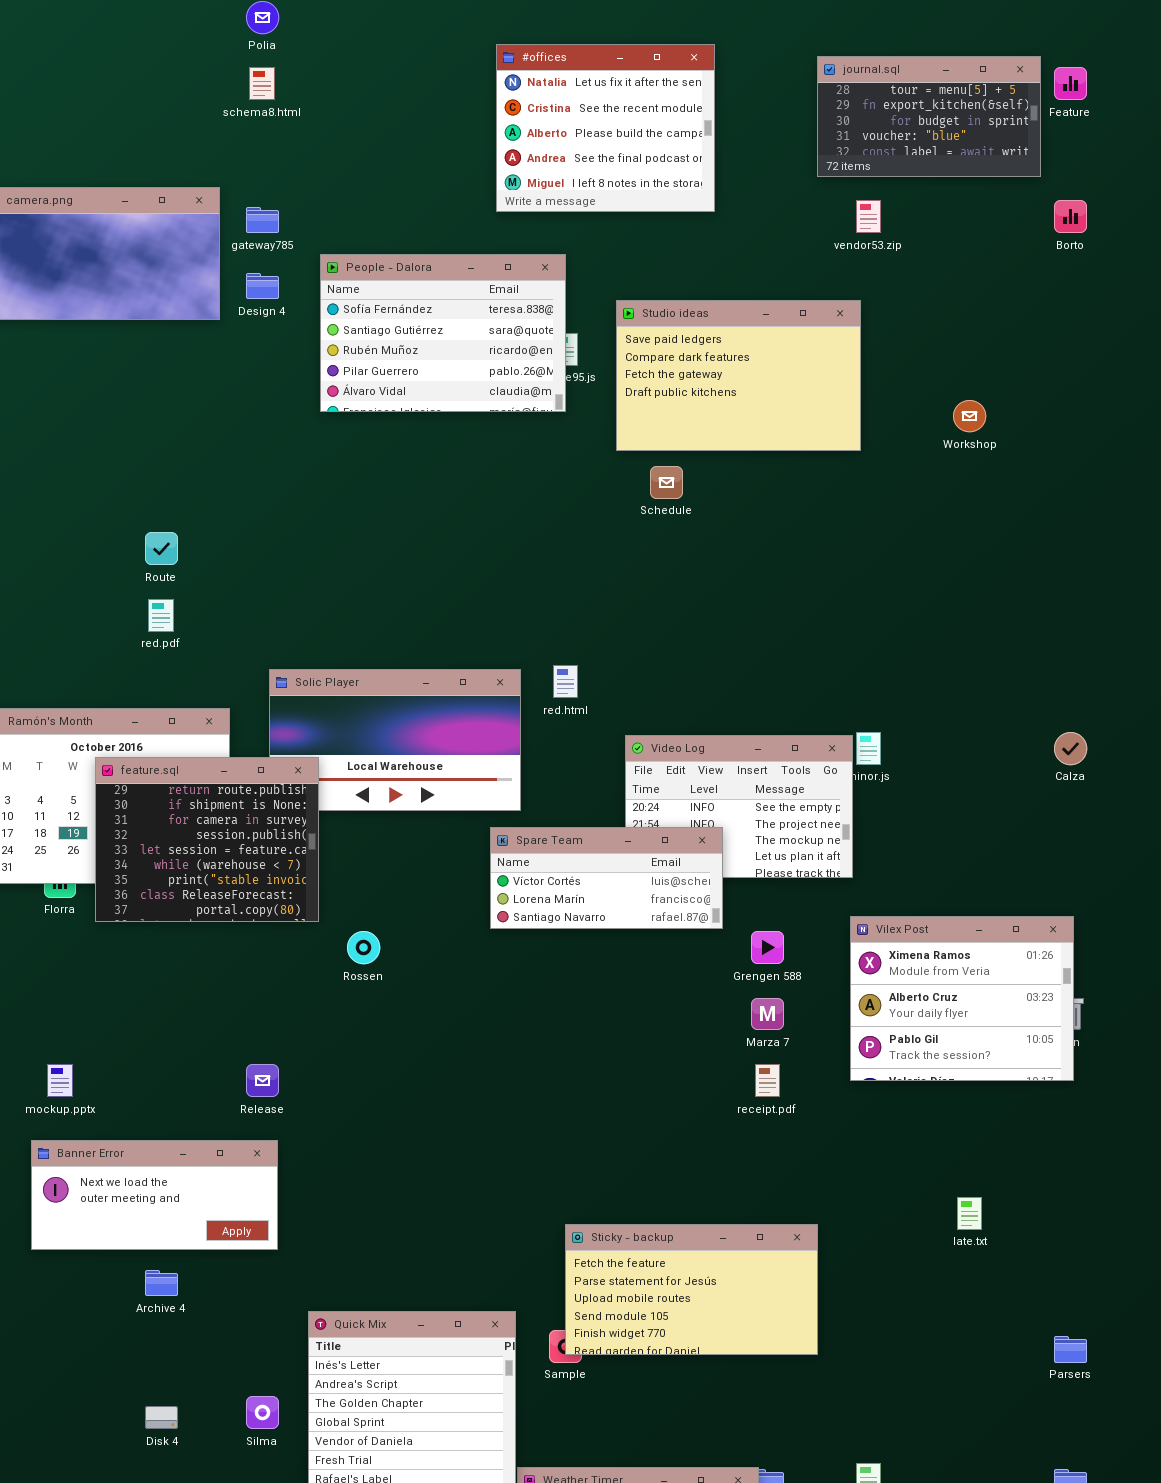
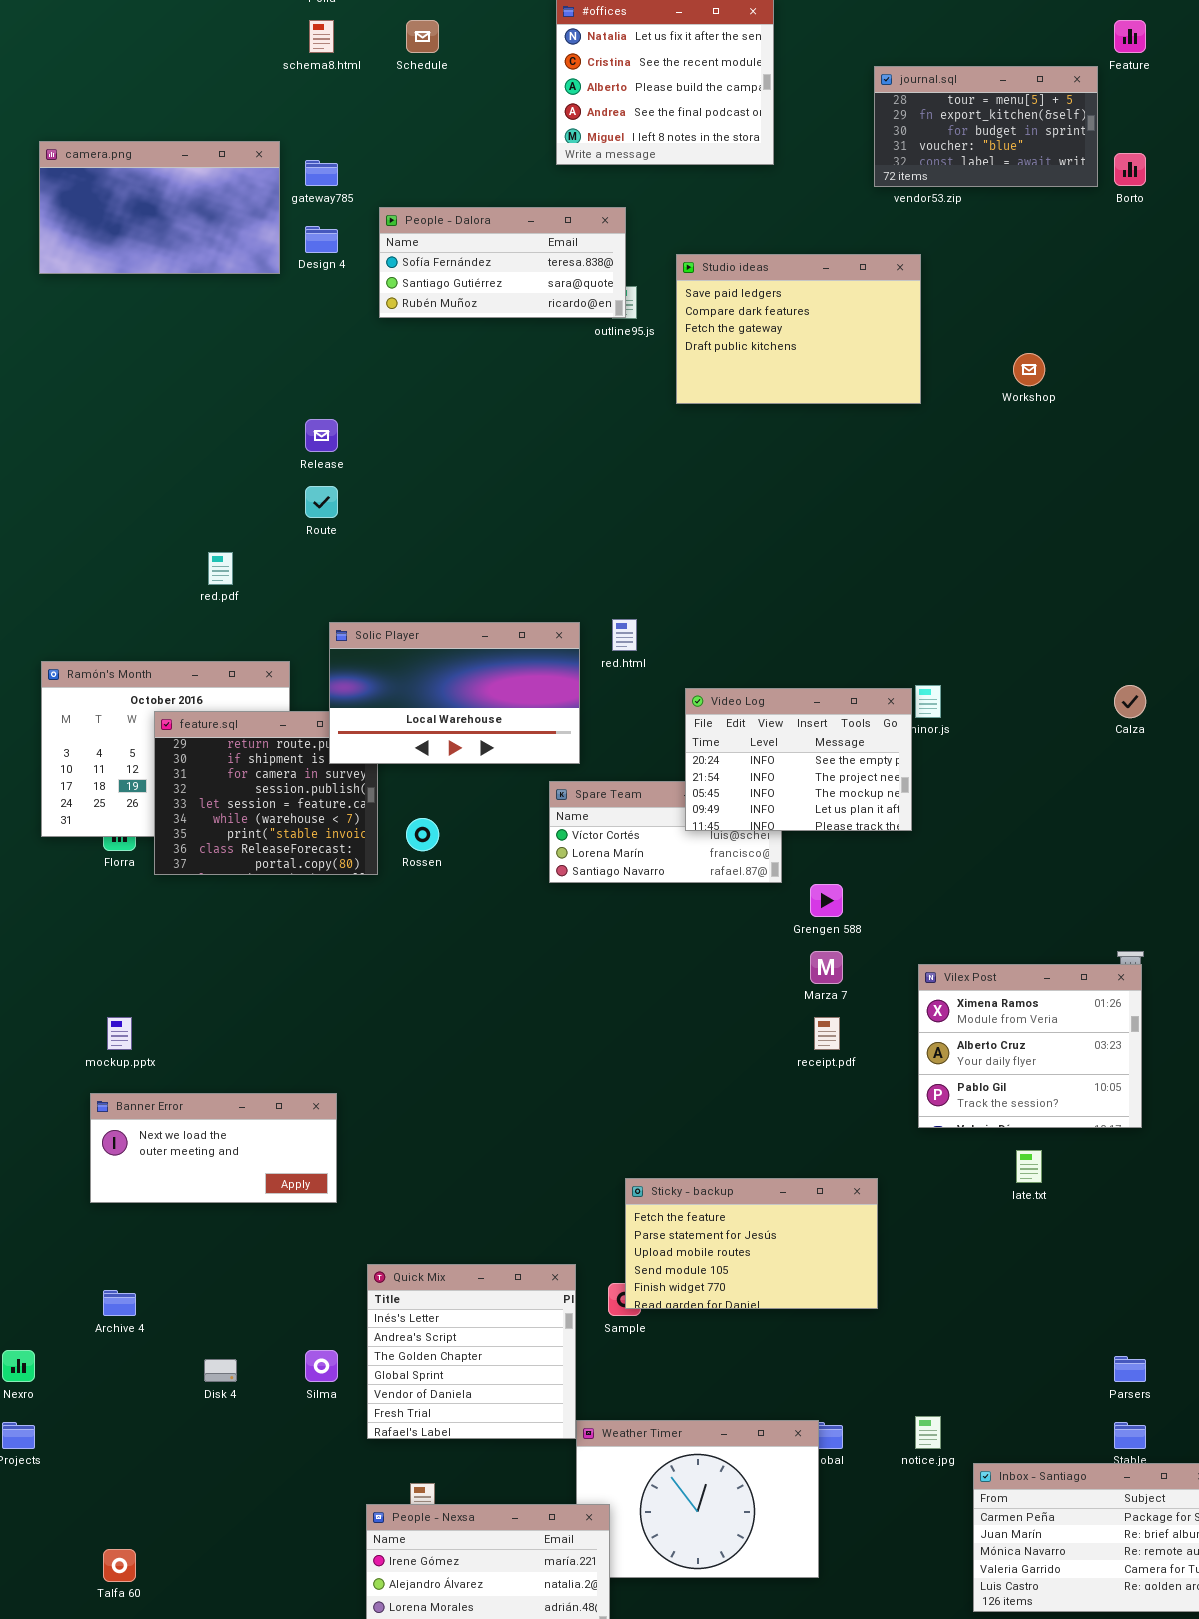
journal.sql: [817,56,1041,177] -> [874,66,1098,187], moved
People - Dalora: [320,254,566,412] -> [379,207,626,318], resized
Schedule: [650,466,683,499] -> [406,20,439,53], moved
Route: [145,532,178,565] -> [305,486,338,518], moved
Solic Player: [269,669,521,811] -> [329,622,580,764], raised
Video Log: [625,735,853,878] -> [685,688,912,831], raised
Vilex Post: [850,916,1074,1081] -> [918,964,1142,1128], moved
Rossen: [347,931,380,964] -> [406,818,439,851], moved
Release: [246,1064,279,1097] -> [305,419,338,452], moved
Archive 4: [145,1270,178,1296] -> [103,1290,136,1316], moved
Parsers: [1054,1336,1087,1363] -> [1114,1356,1146,1382], moved

